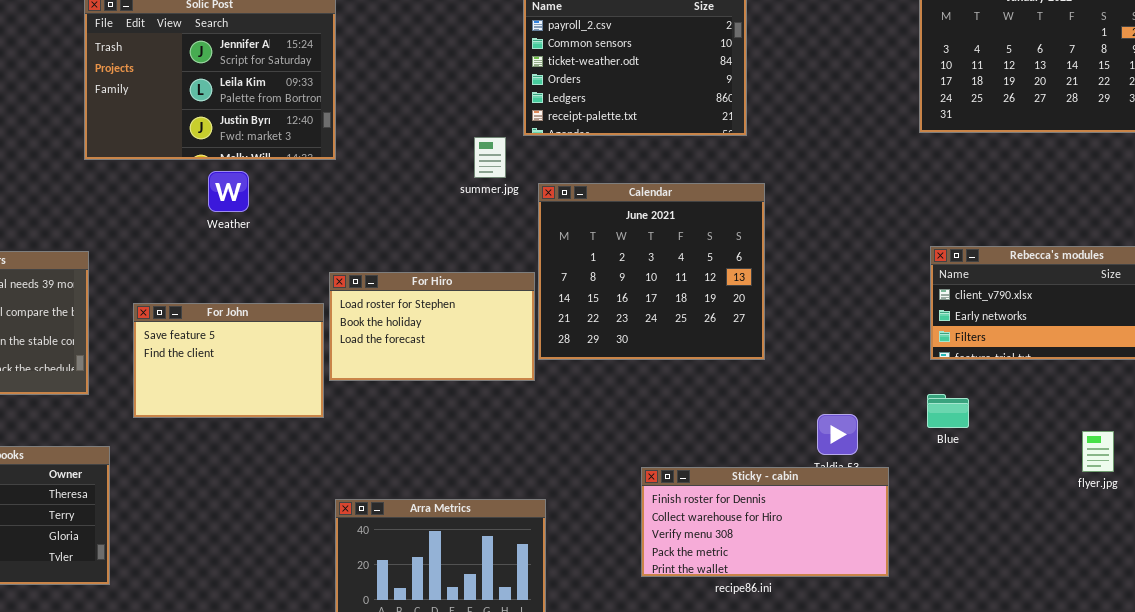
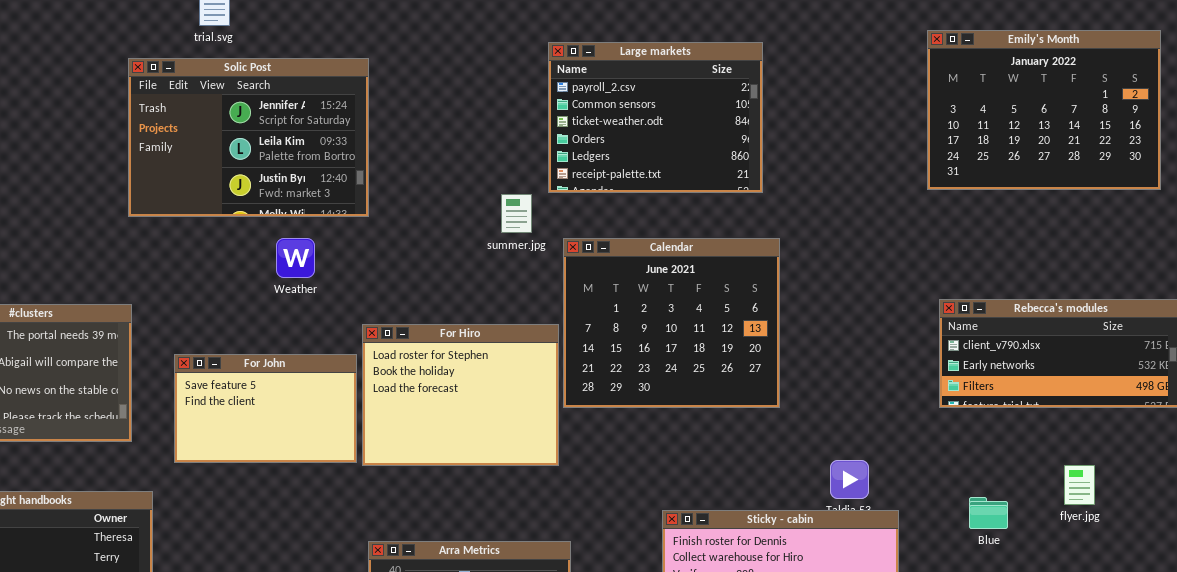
Weather: [208,171,249,212] -> [276,238,315,278], moved
For Hiro: [329,272,535,381] -> [362,324,559,466], resized
Blue: [927,394,969,428] -> [969,497,1008,529], moved
flyer.jpg: [1082,431,1114,472] -> [1064,465,1095,505], moved

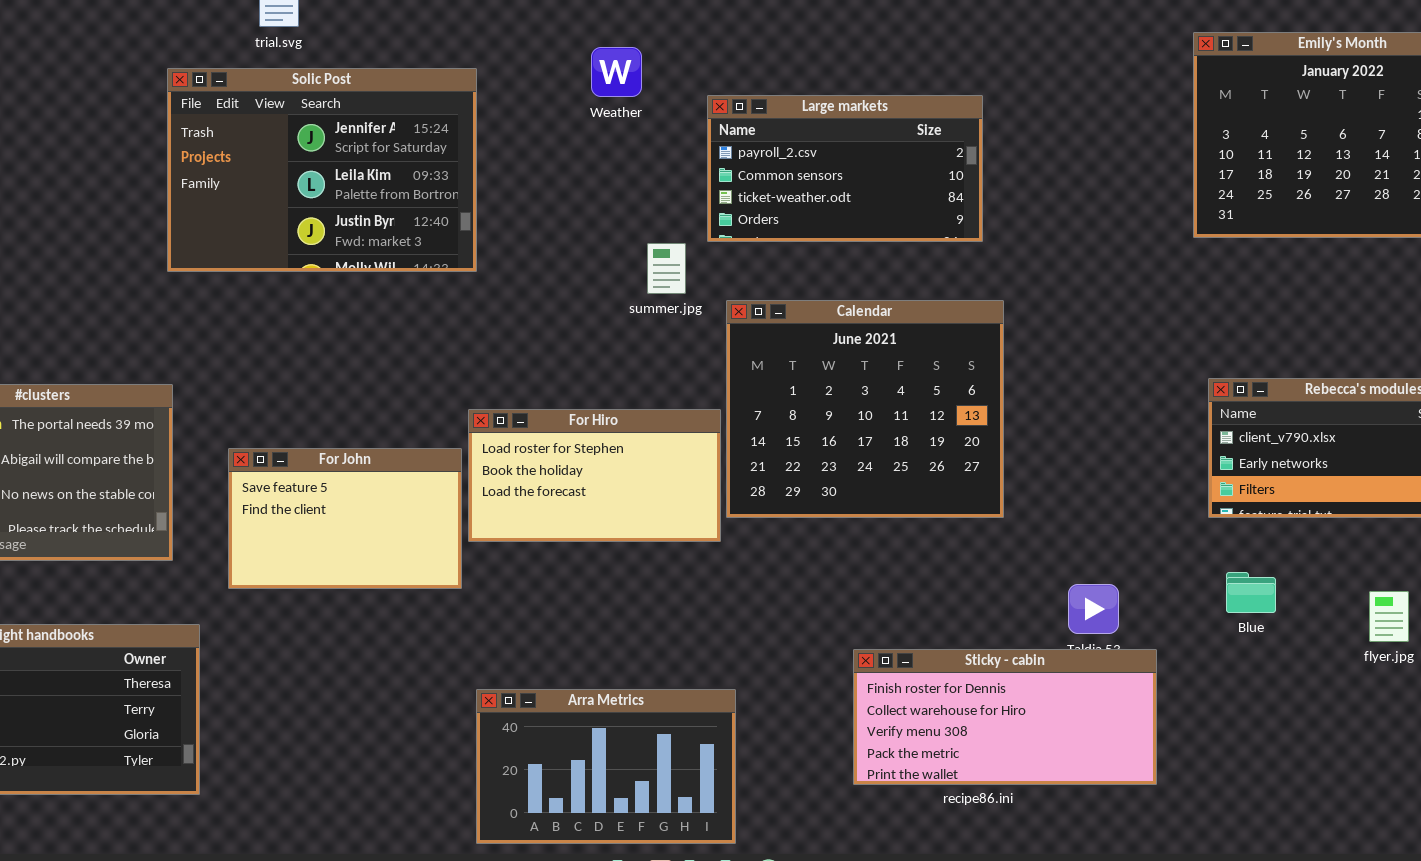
Large markets: [548,42,763,193] -> [707,95,983,242], resized
Weather: [276,238,315,278] -> [591,47,642,97], moved
For Hiro: [362,324,559,466] -> [468,409,721,542], resized
Blue: [969,497,1008,529] -> [1226,572,1276,613], moved

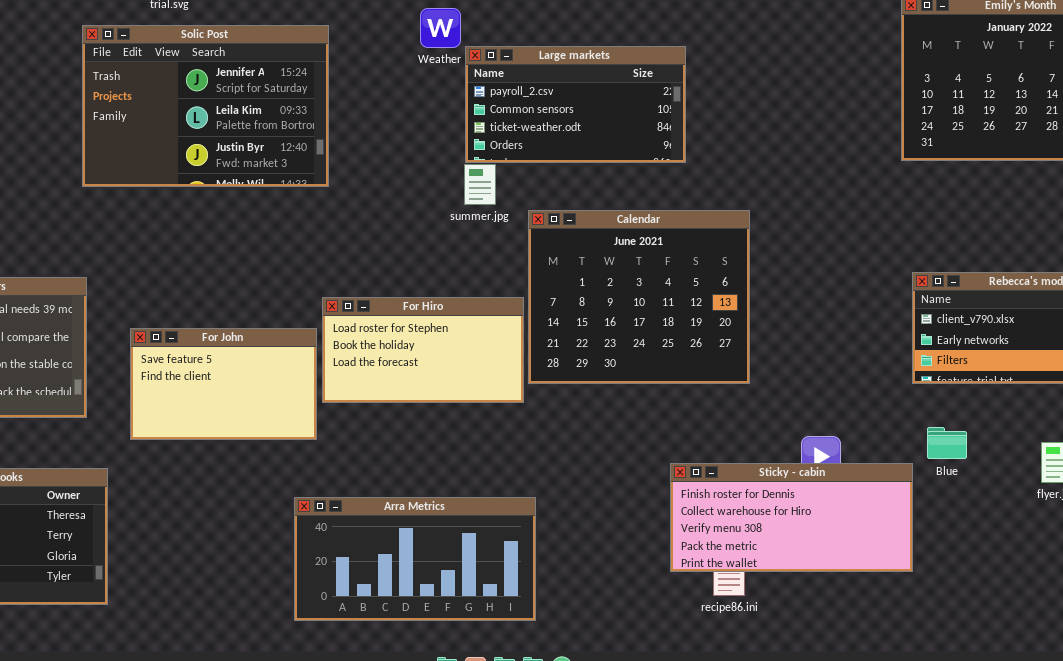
Large markets: [707,95,983,242] -> [465,46,686,163], moved
Sticky - cabin: [853,649,1157,785] -> [670,463,913,572], moved
Arra Metrics: [476,689,736,844] -> [294,497,536,621], moved, resized

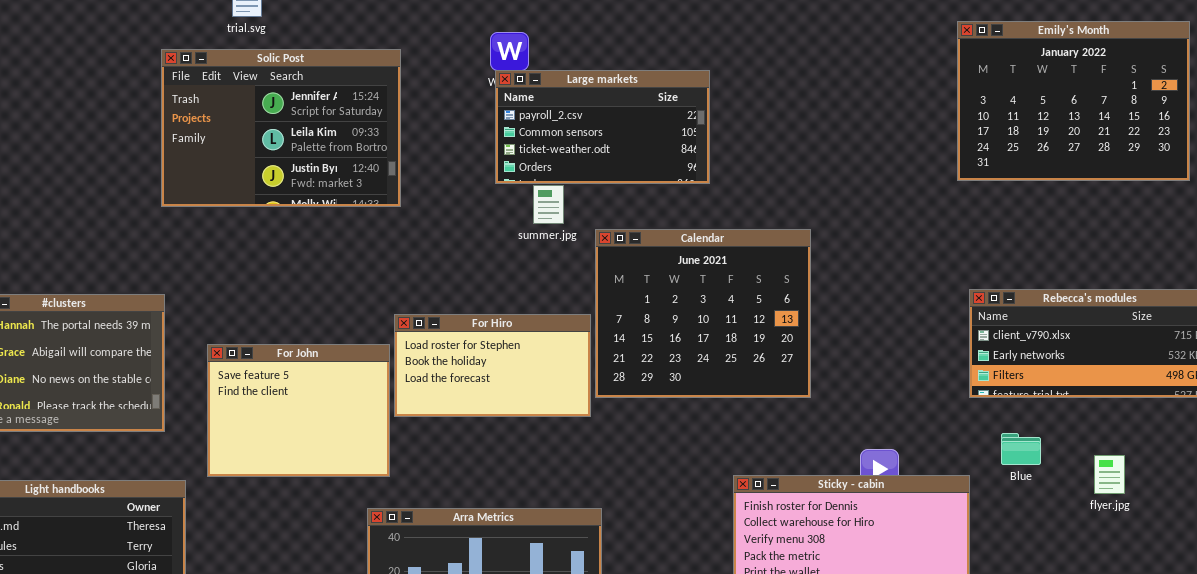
Large markets: [465,46,686,163] -> [495,70,710,184], moved
For John: [130,328,317,440] -> [207,344,390,477], resized
Blue: [927,427,967,459] -> [1001,433,1041,465], moved

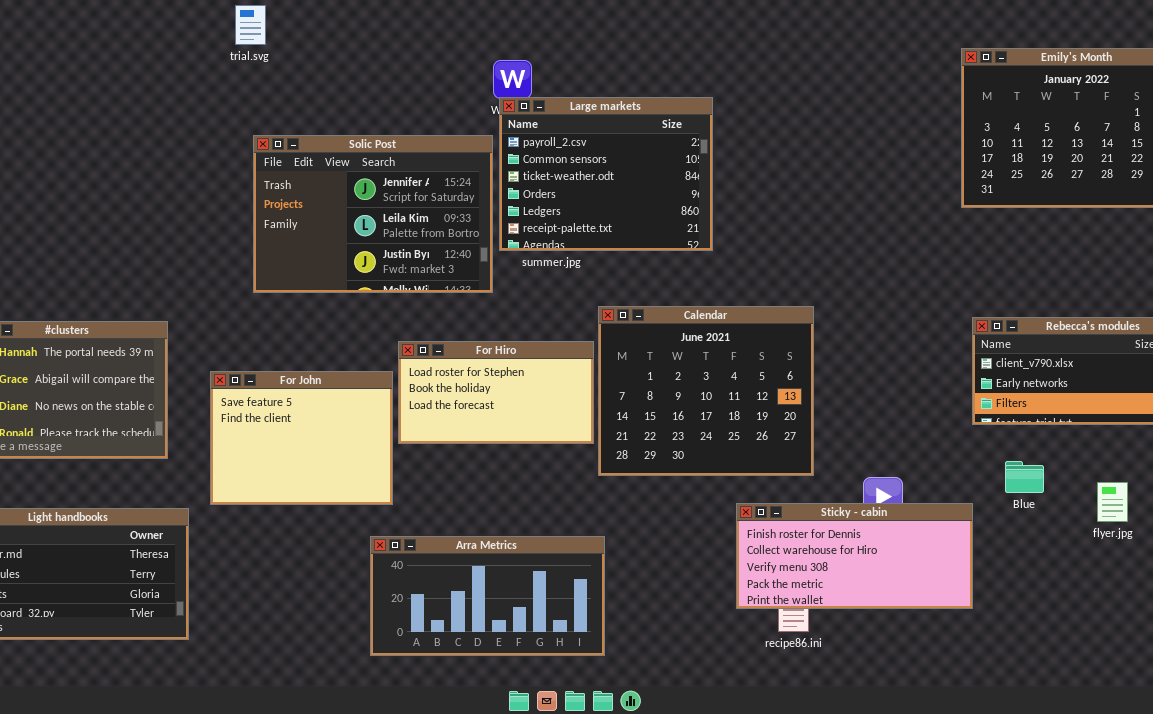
Solic Post: [161,49,401,207] -> [253,135,493,293], moved
Large markets: [495,70,710,184] -> [499,97,713,251], resized
Calendar: [595,229,811,398] -> [598,306,814,476], moved

